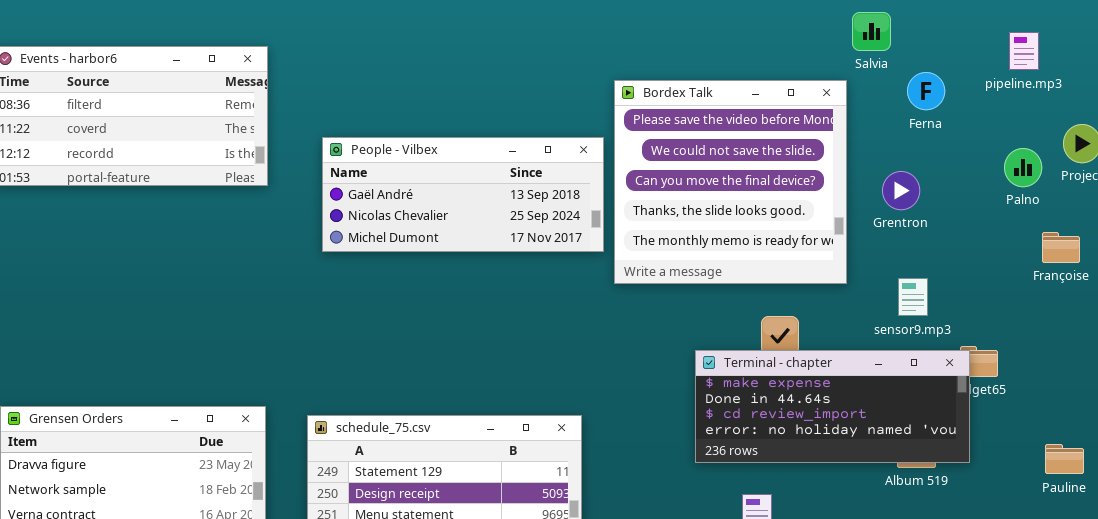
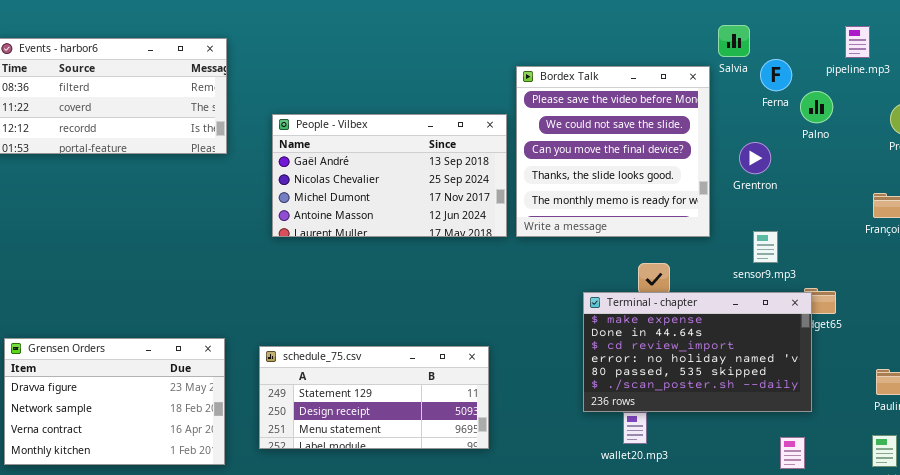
Salvia: [852,12,891,51] -> [718,25,750,57], moved
People - Vilbex: [322,137,604,252] -> [272,114,507,237], resized
Palno: [1004,148,1042,187] -> [800,91,833,123], moved
Terminal - chapter: [695,350,970,463] -> [583,292,812,412], resized

